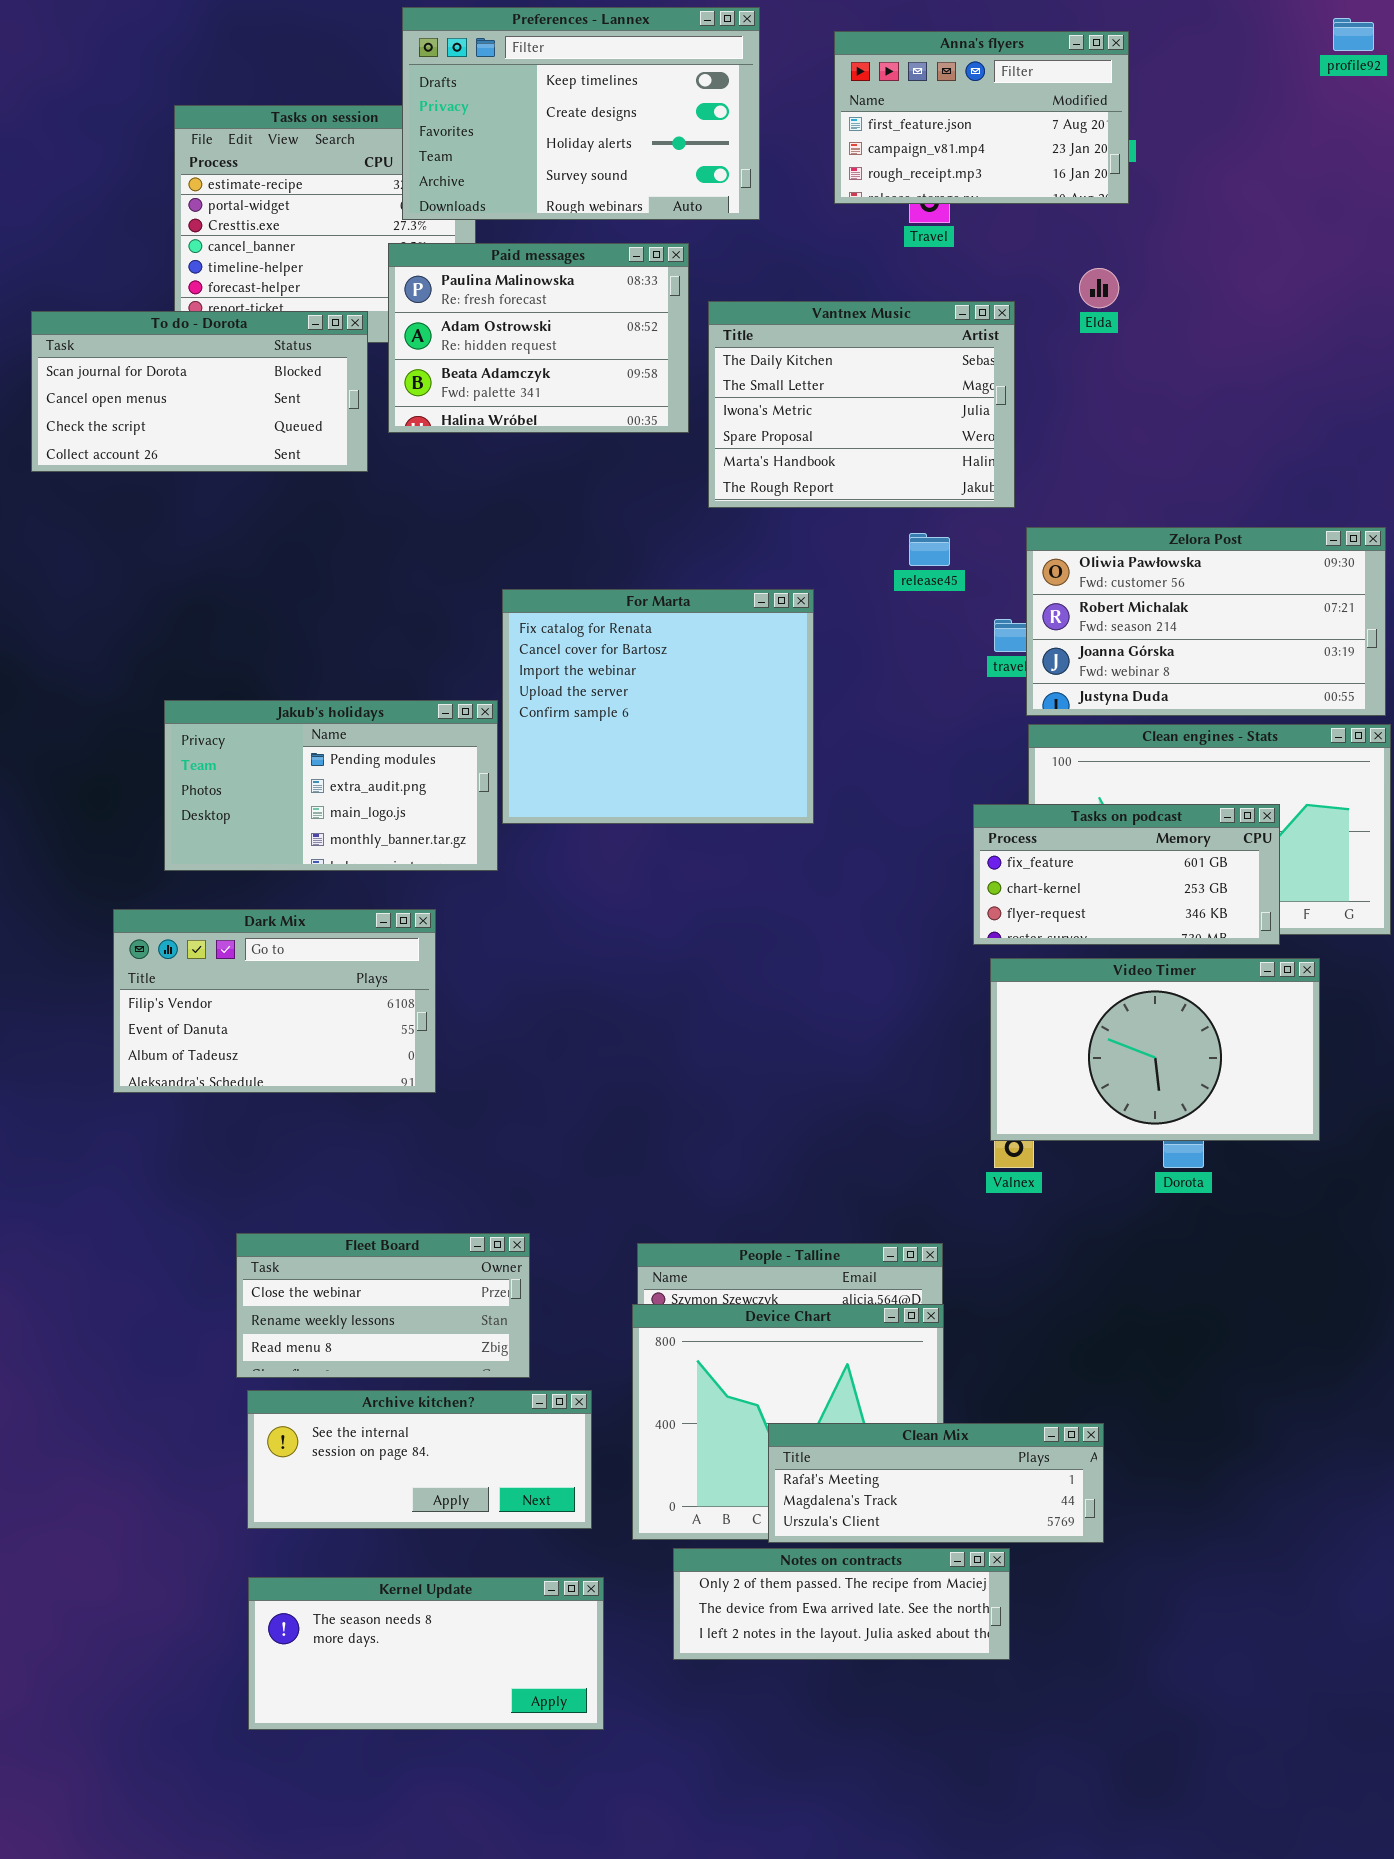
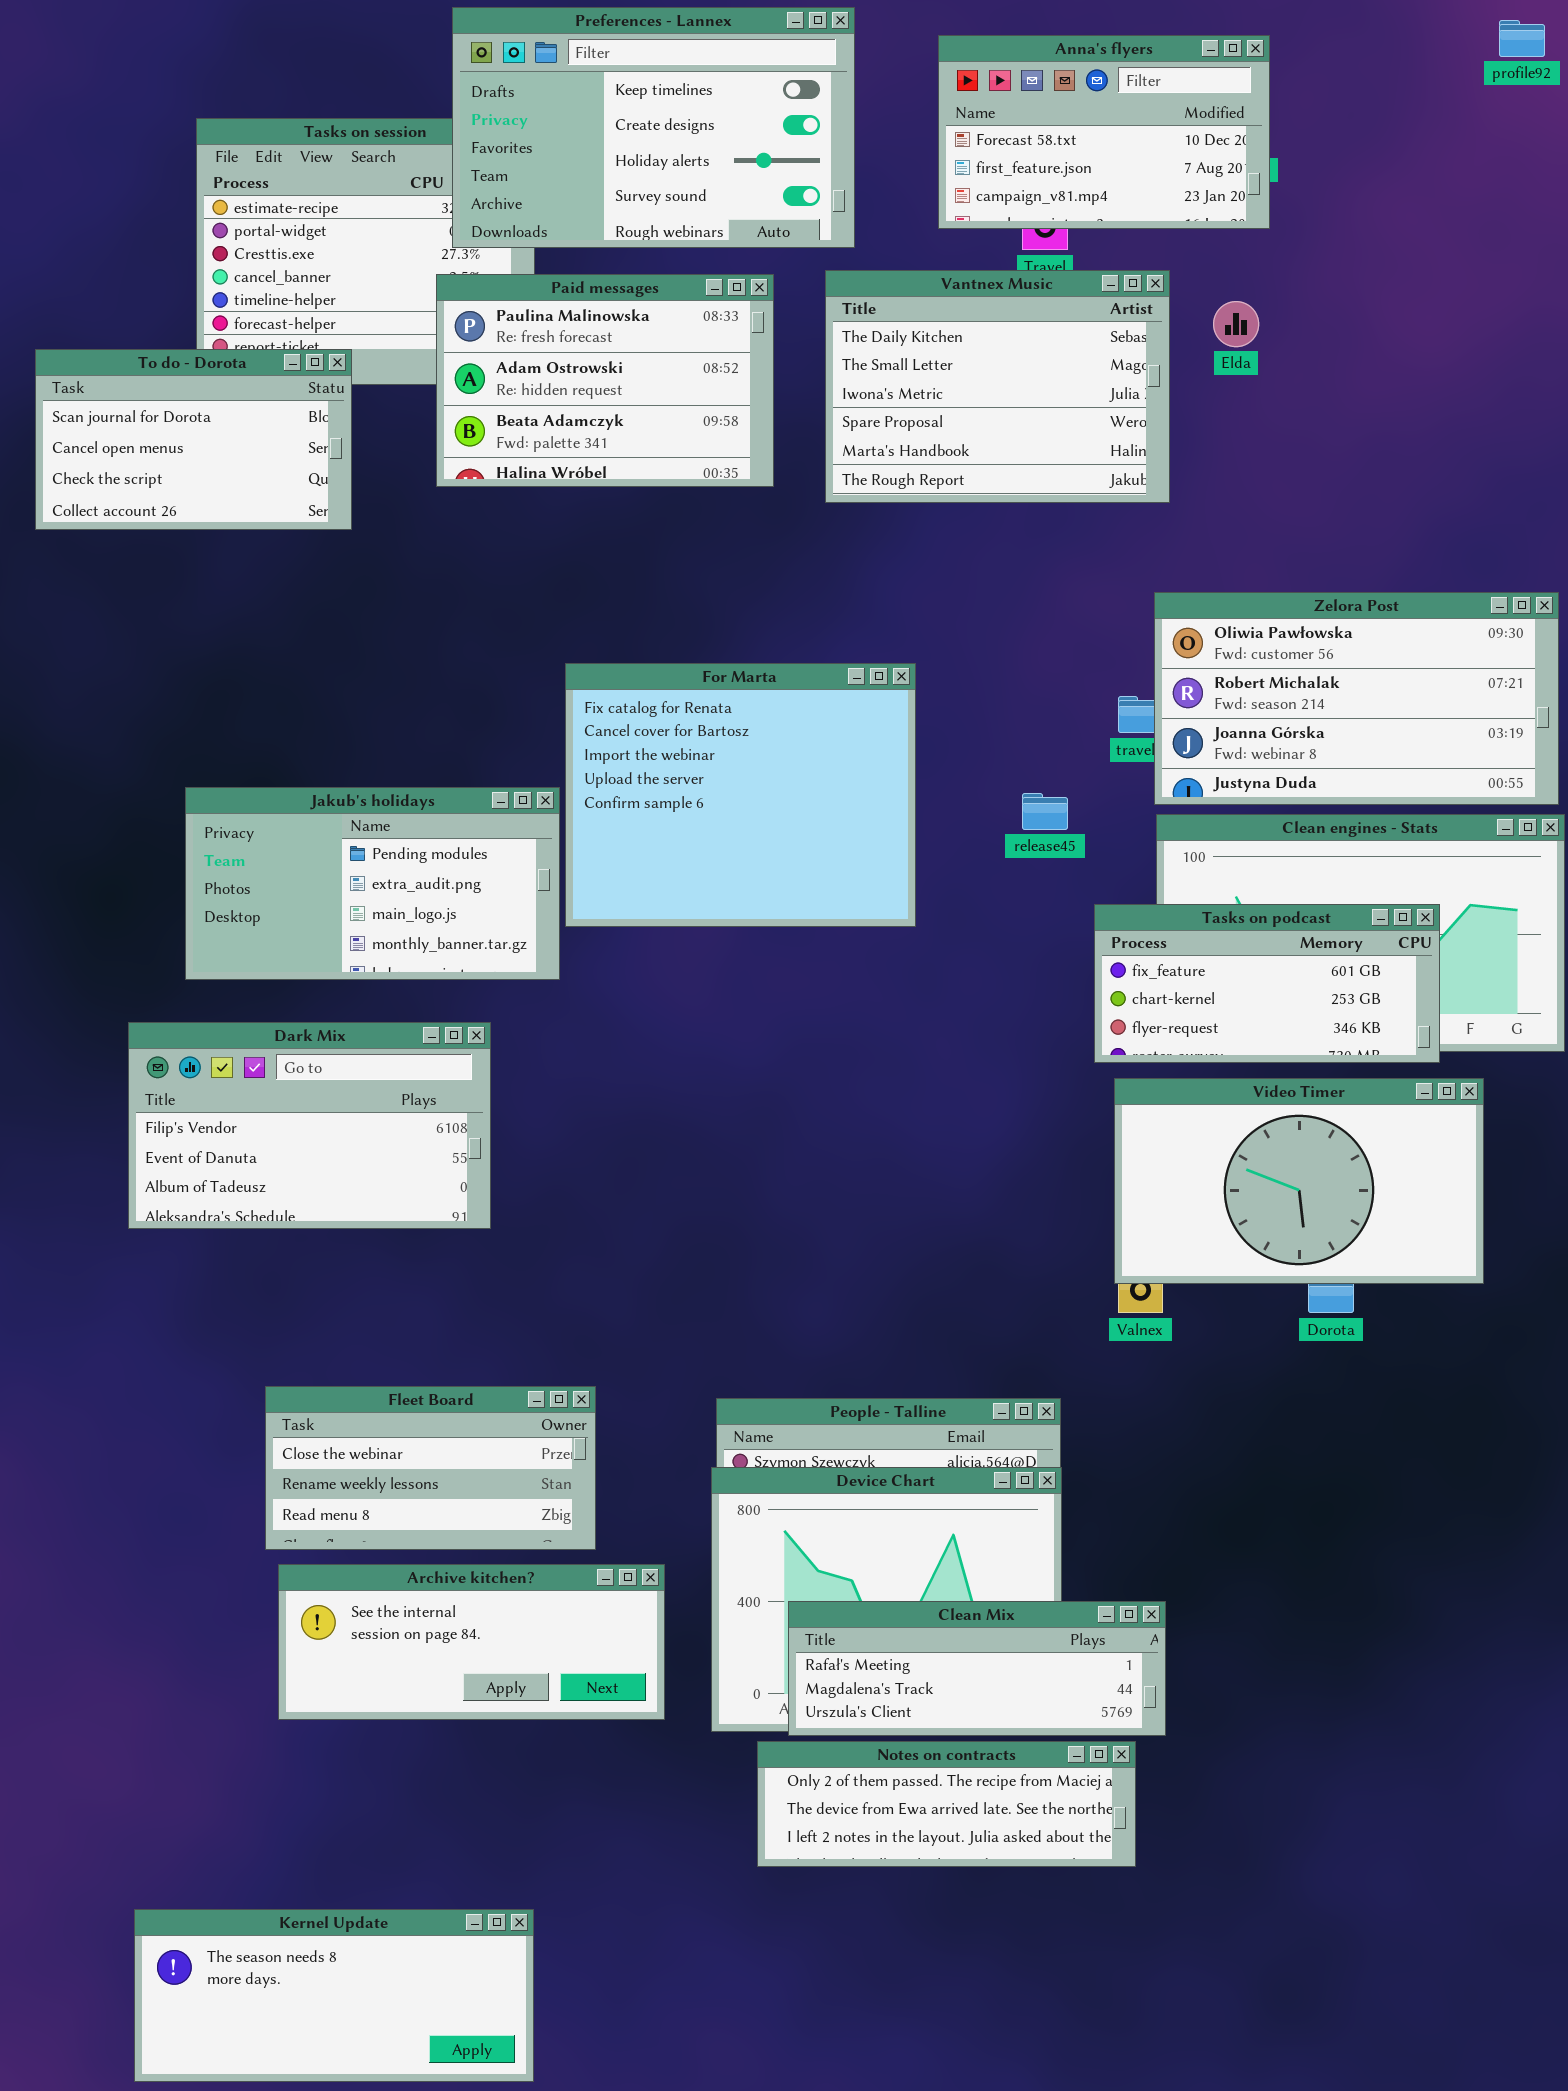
Anna's flyers: [834,31,1129,204] -> [938,35,1270,229], scrolled up 1 row
Vantnex Music: [708,301,1015,508] -> [825,270,1170,503], moved
To do - Dorota: [31,311,368,472] -> [35,349,352,530], resized
release45: [909,533,950,566] -> [1022,793,1068,830], moved
Clean Mix: [768,1423,1104,1543] -> [788,1601,1166,1736], moved
Kernel Update: [248,1577,604,1730] -> [134,1909,534,2082], moved

